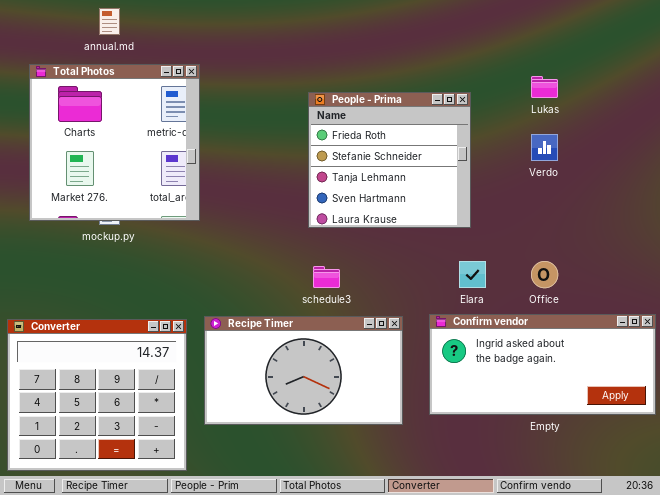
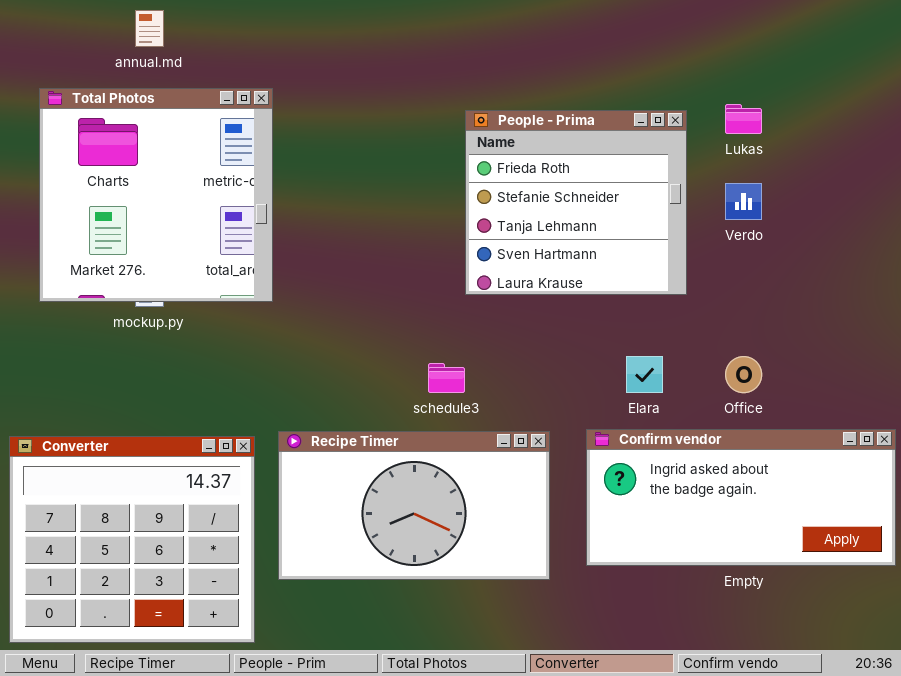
People - Prima: [308,92,471,228] -> [465,110,687,295], moved

